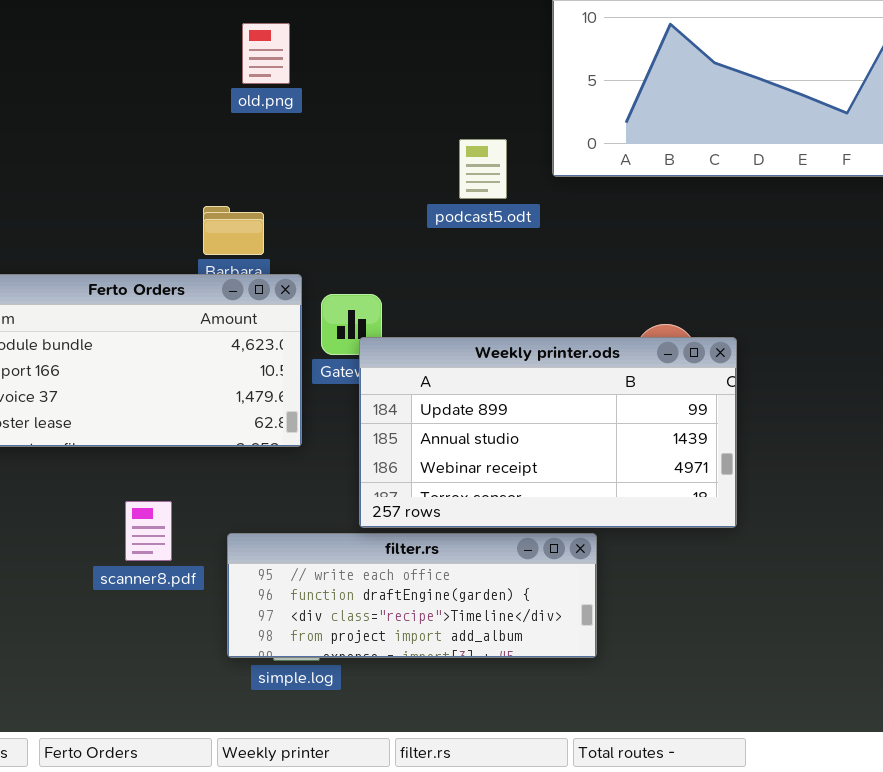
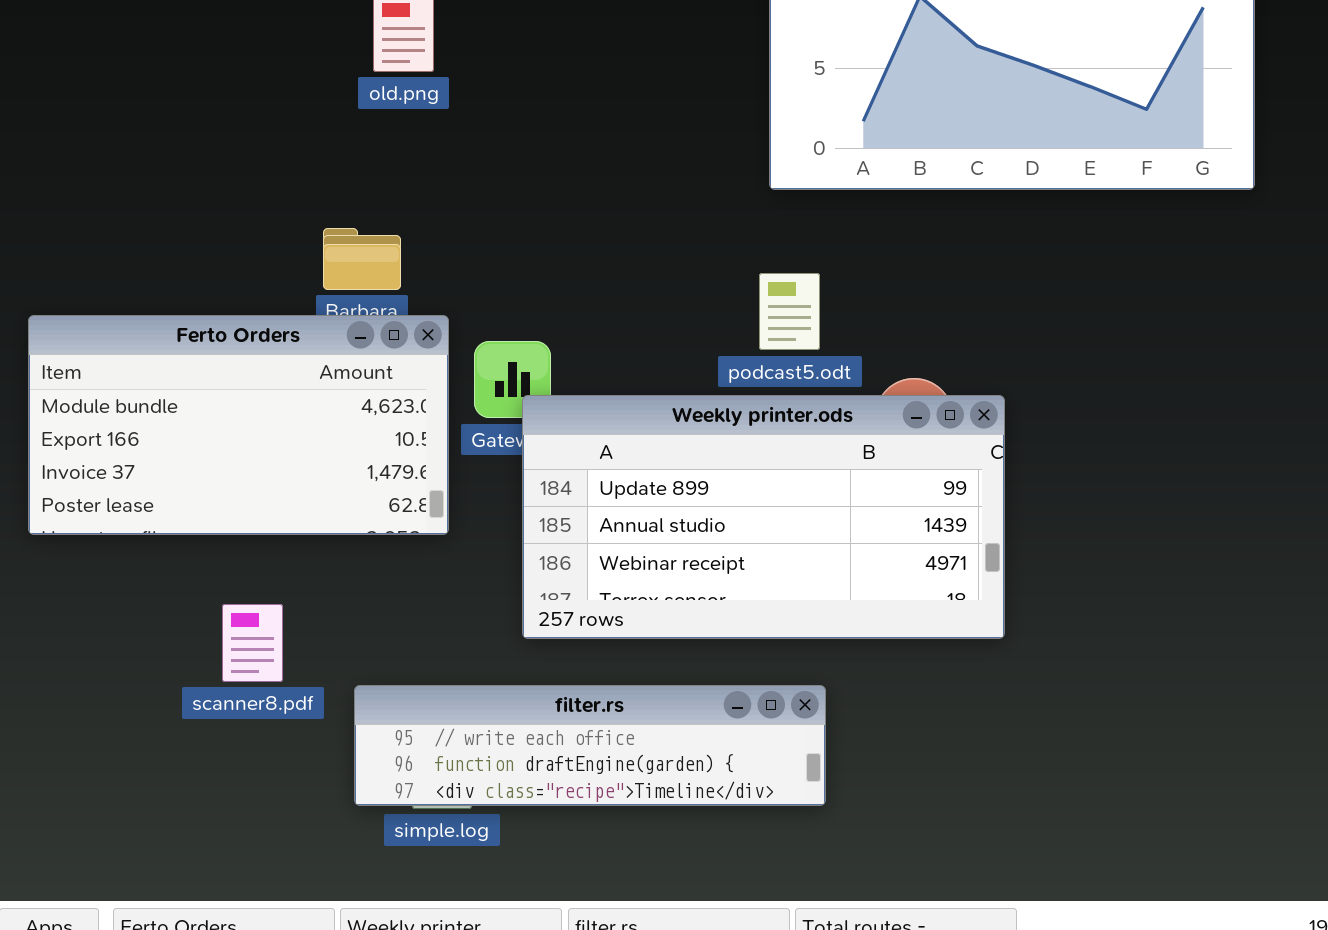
podcast5.odt: [459,139,507,199] -> [759,273,820,350], moved
filter.rs: [227,533,597,658] -> [354,685,826,806], resized

